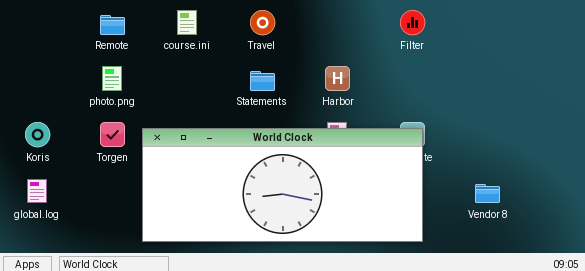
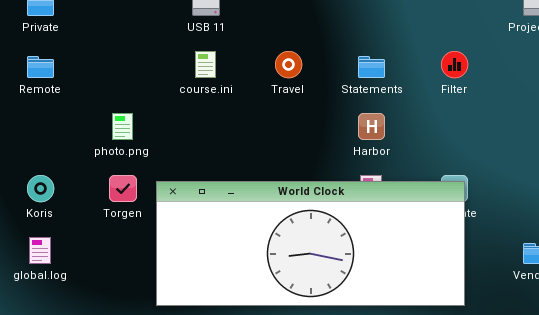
Remote: [100,15,125,35] -> [27,56,54,78], moved
Statements: [250,71,275,91] -> [358,56,385,78], moved

